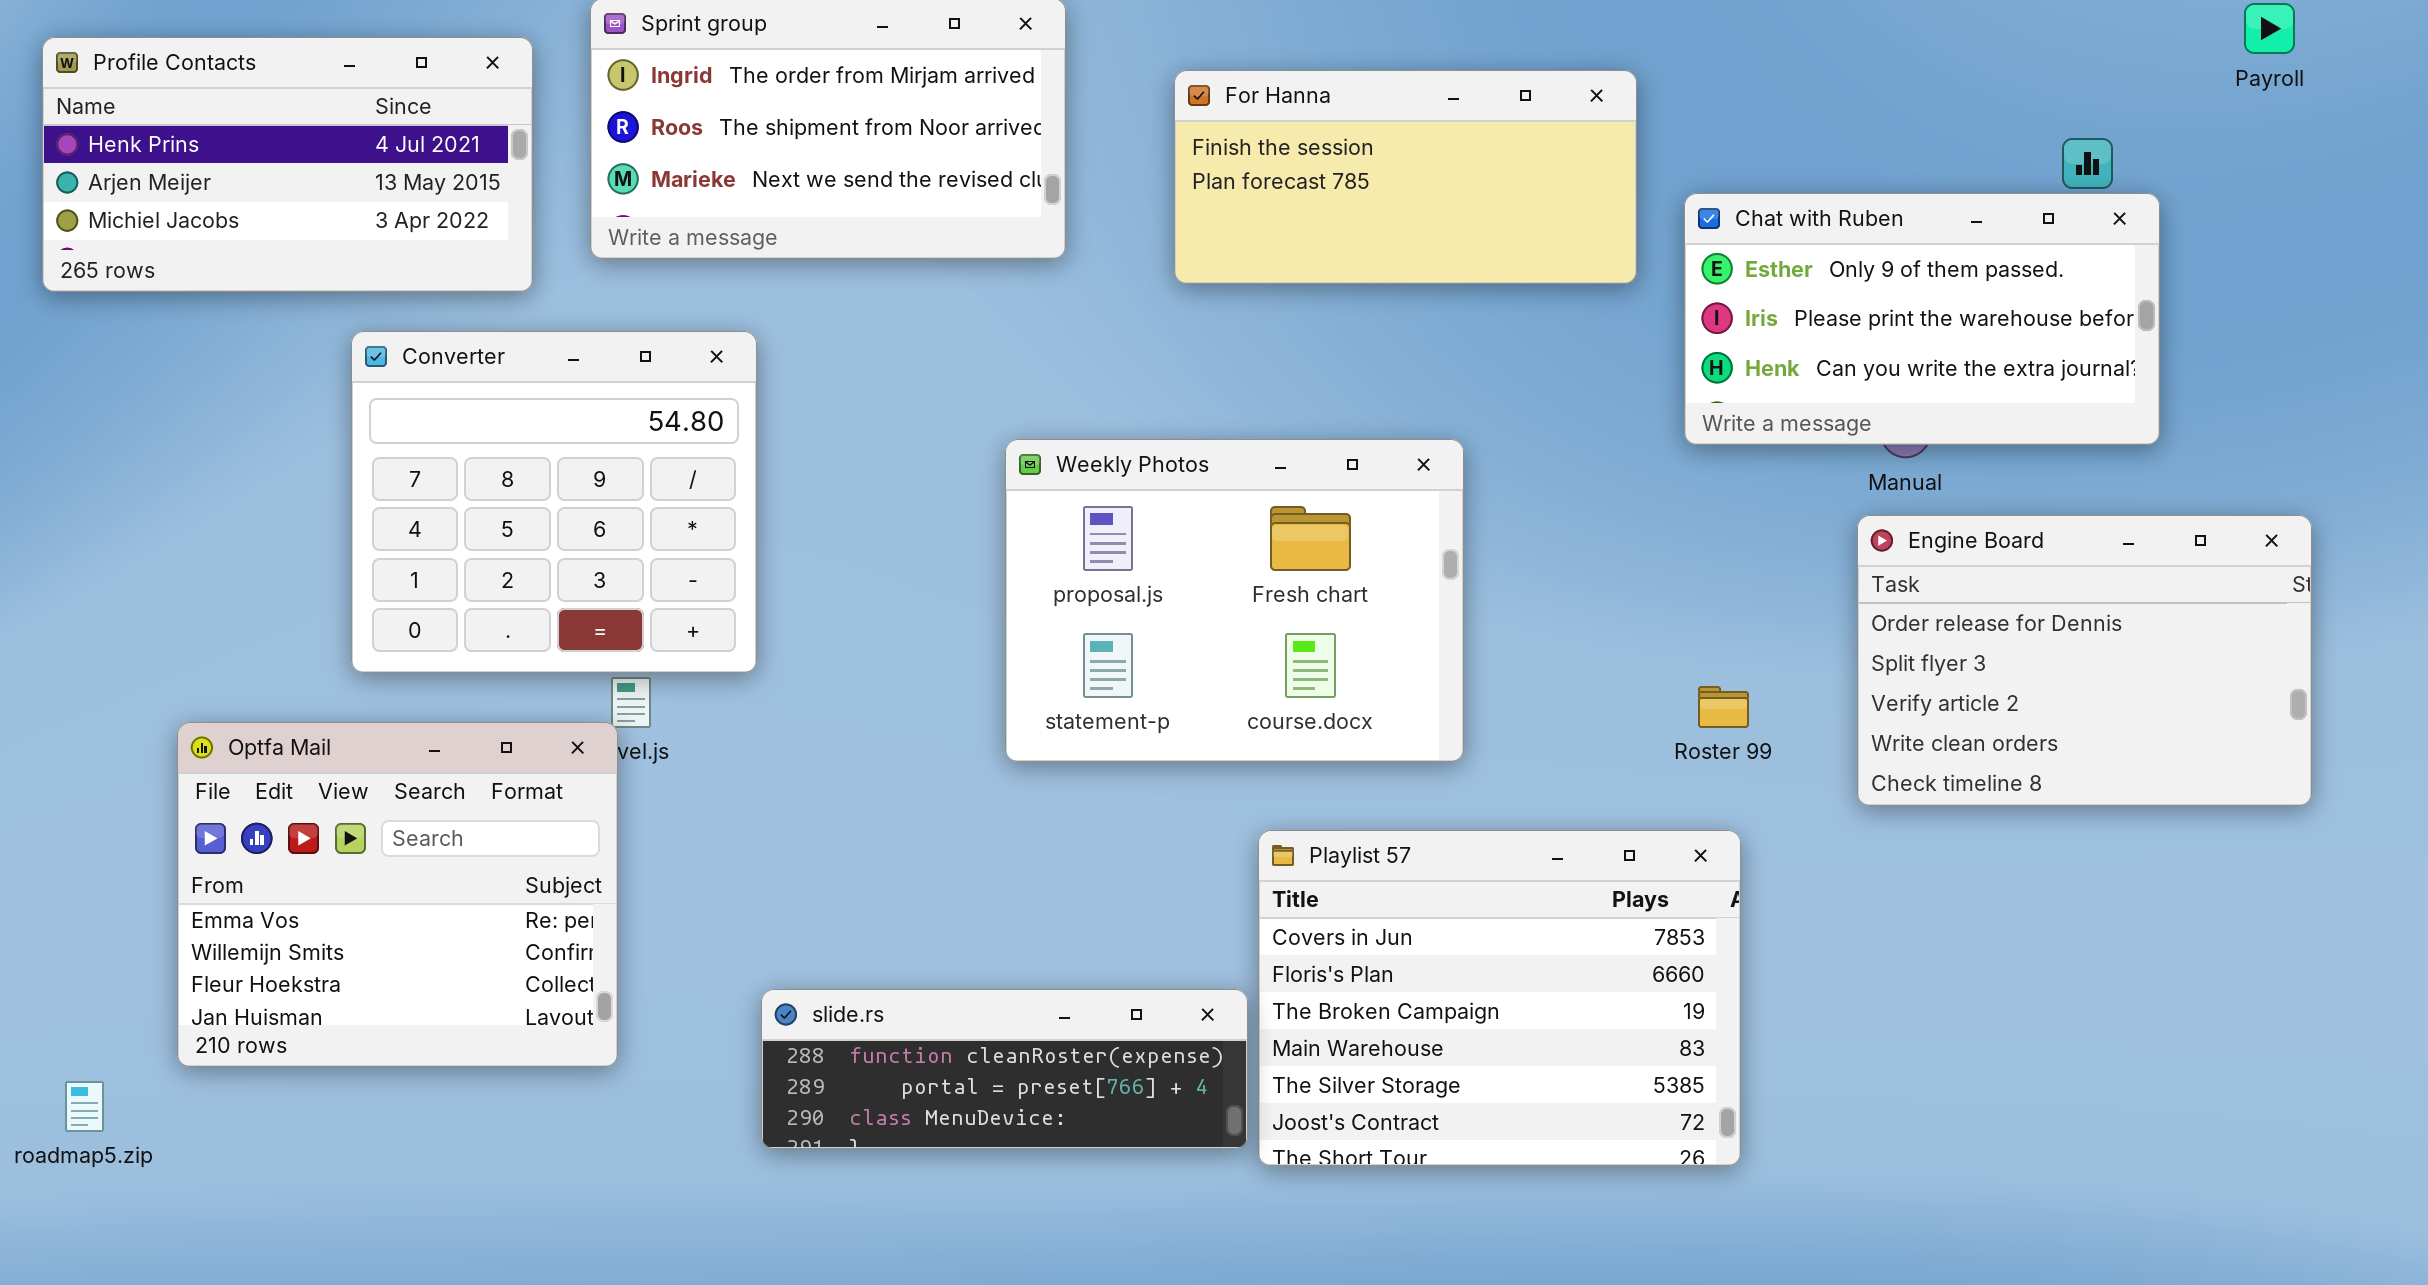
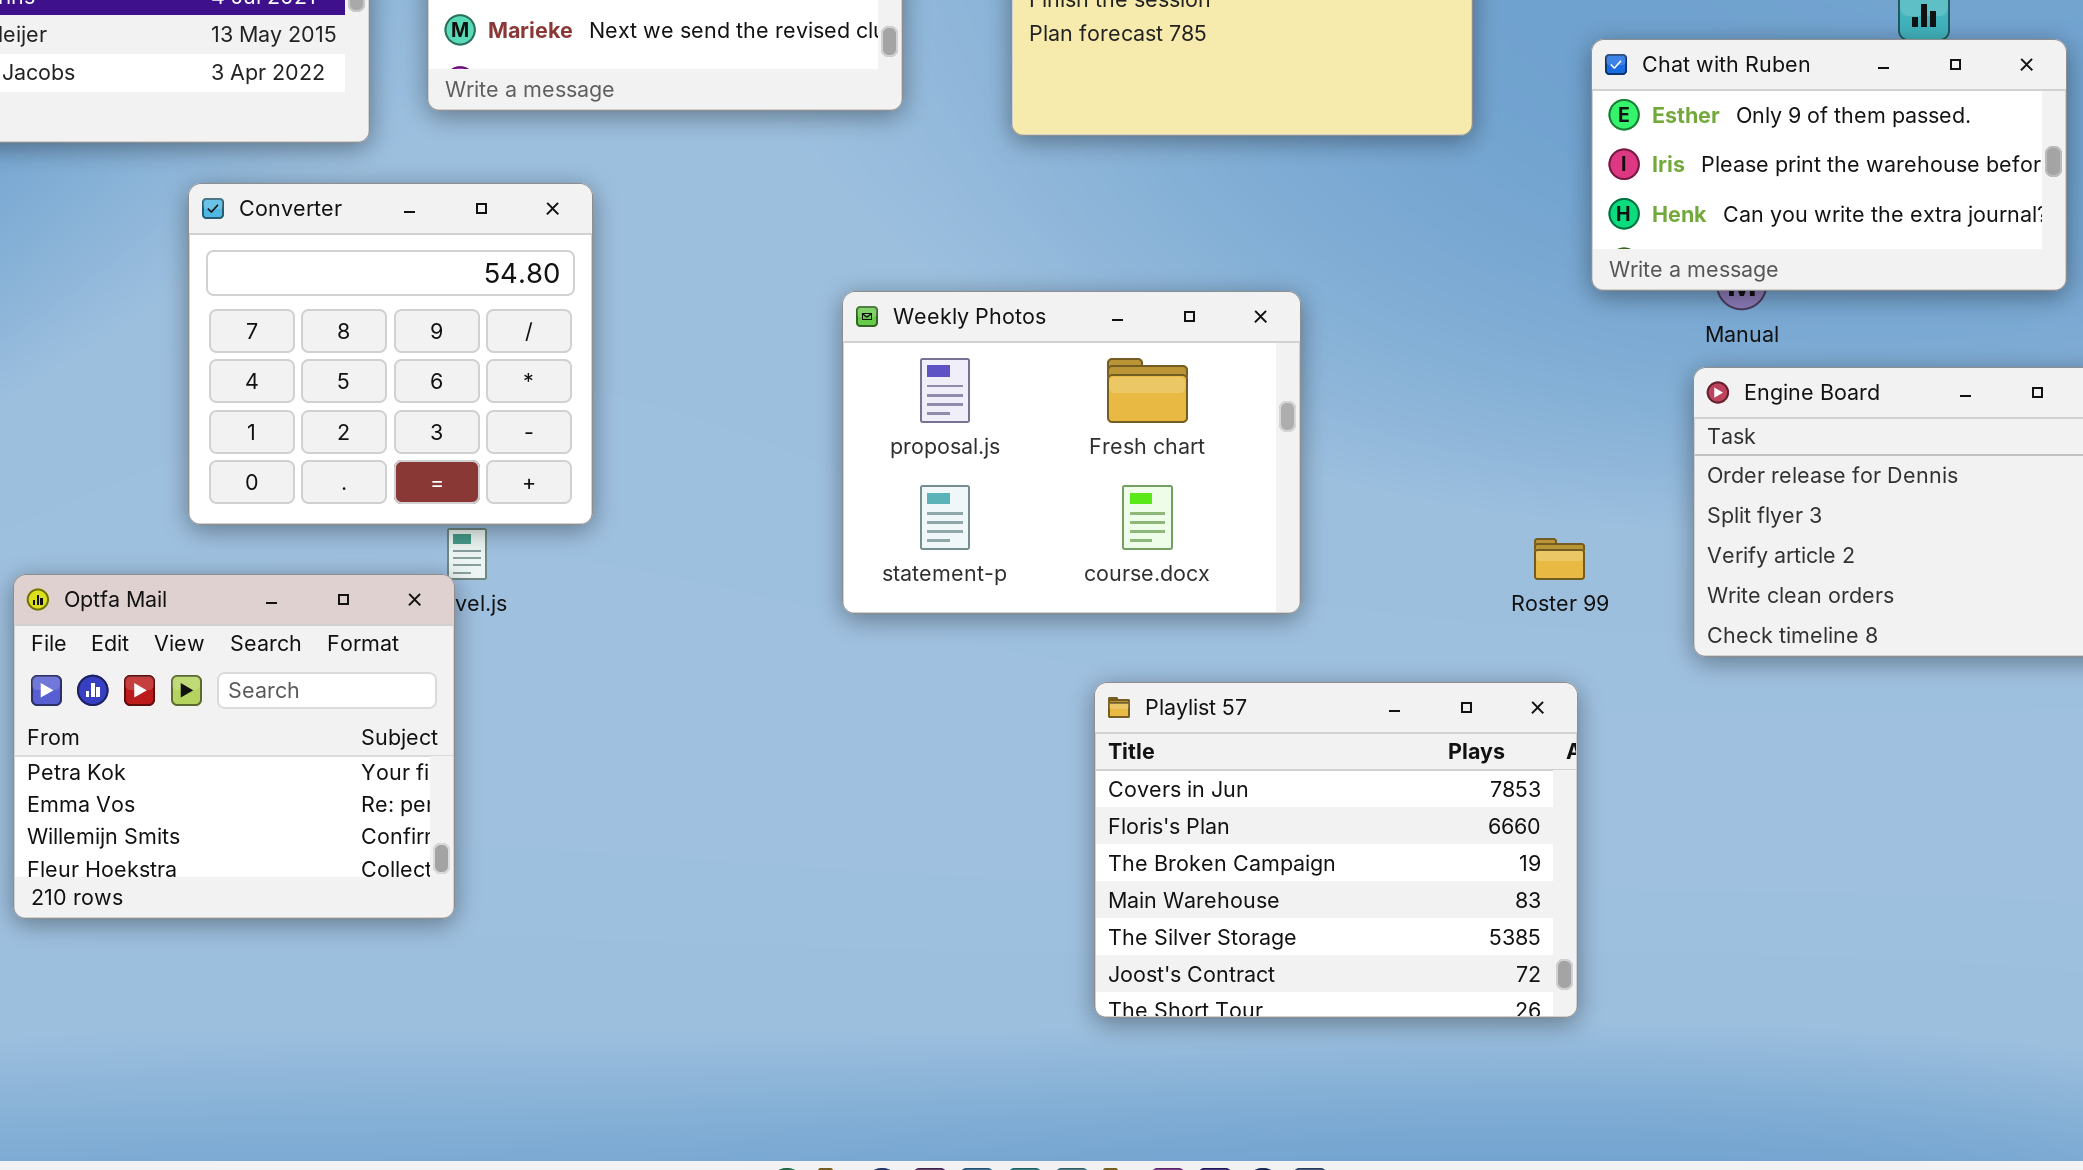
Chat with Ruben: [1684,193,2160,445] -> [1591,39,2067,291], moved
Optfa Mail: [177,722,618,1067] -> [13,574,455,919], scrolled up 1 row
slide.rs: [761,989,1248,1149] -> none, closed

